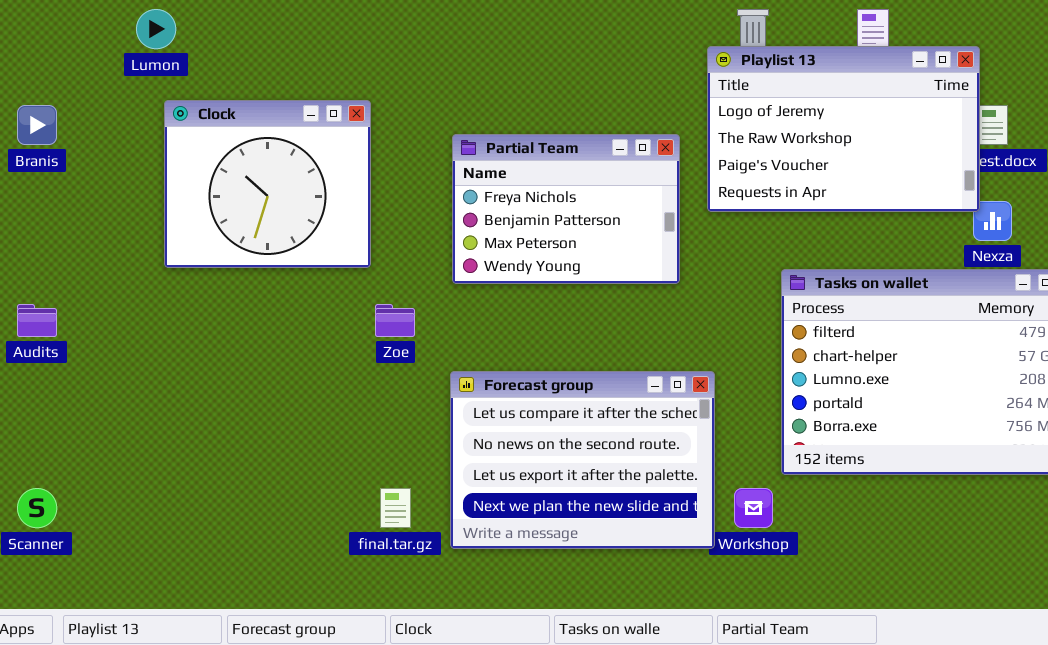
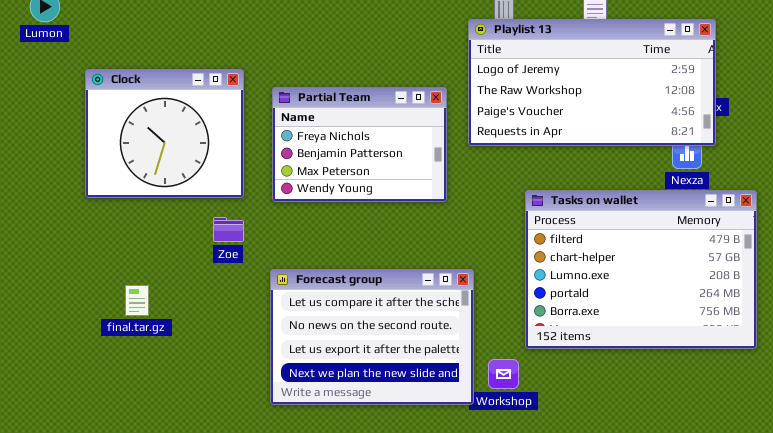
Playlist 13: [707,46,980,212] -> [468,19,716,146], resized
Clock: [164,100,371,268] -> [85,69,244,198], moved
final.tar.gz: [380,488,411,528] -> [125,285,149,316], moved

